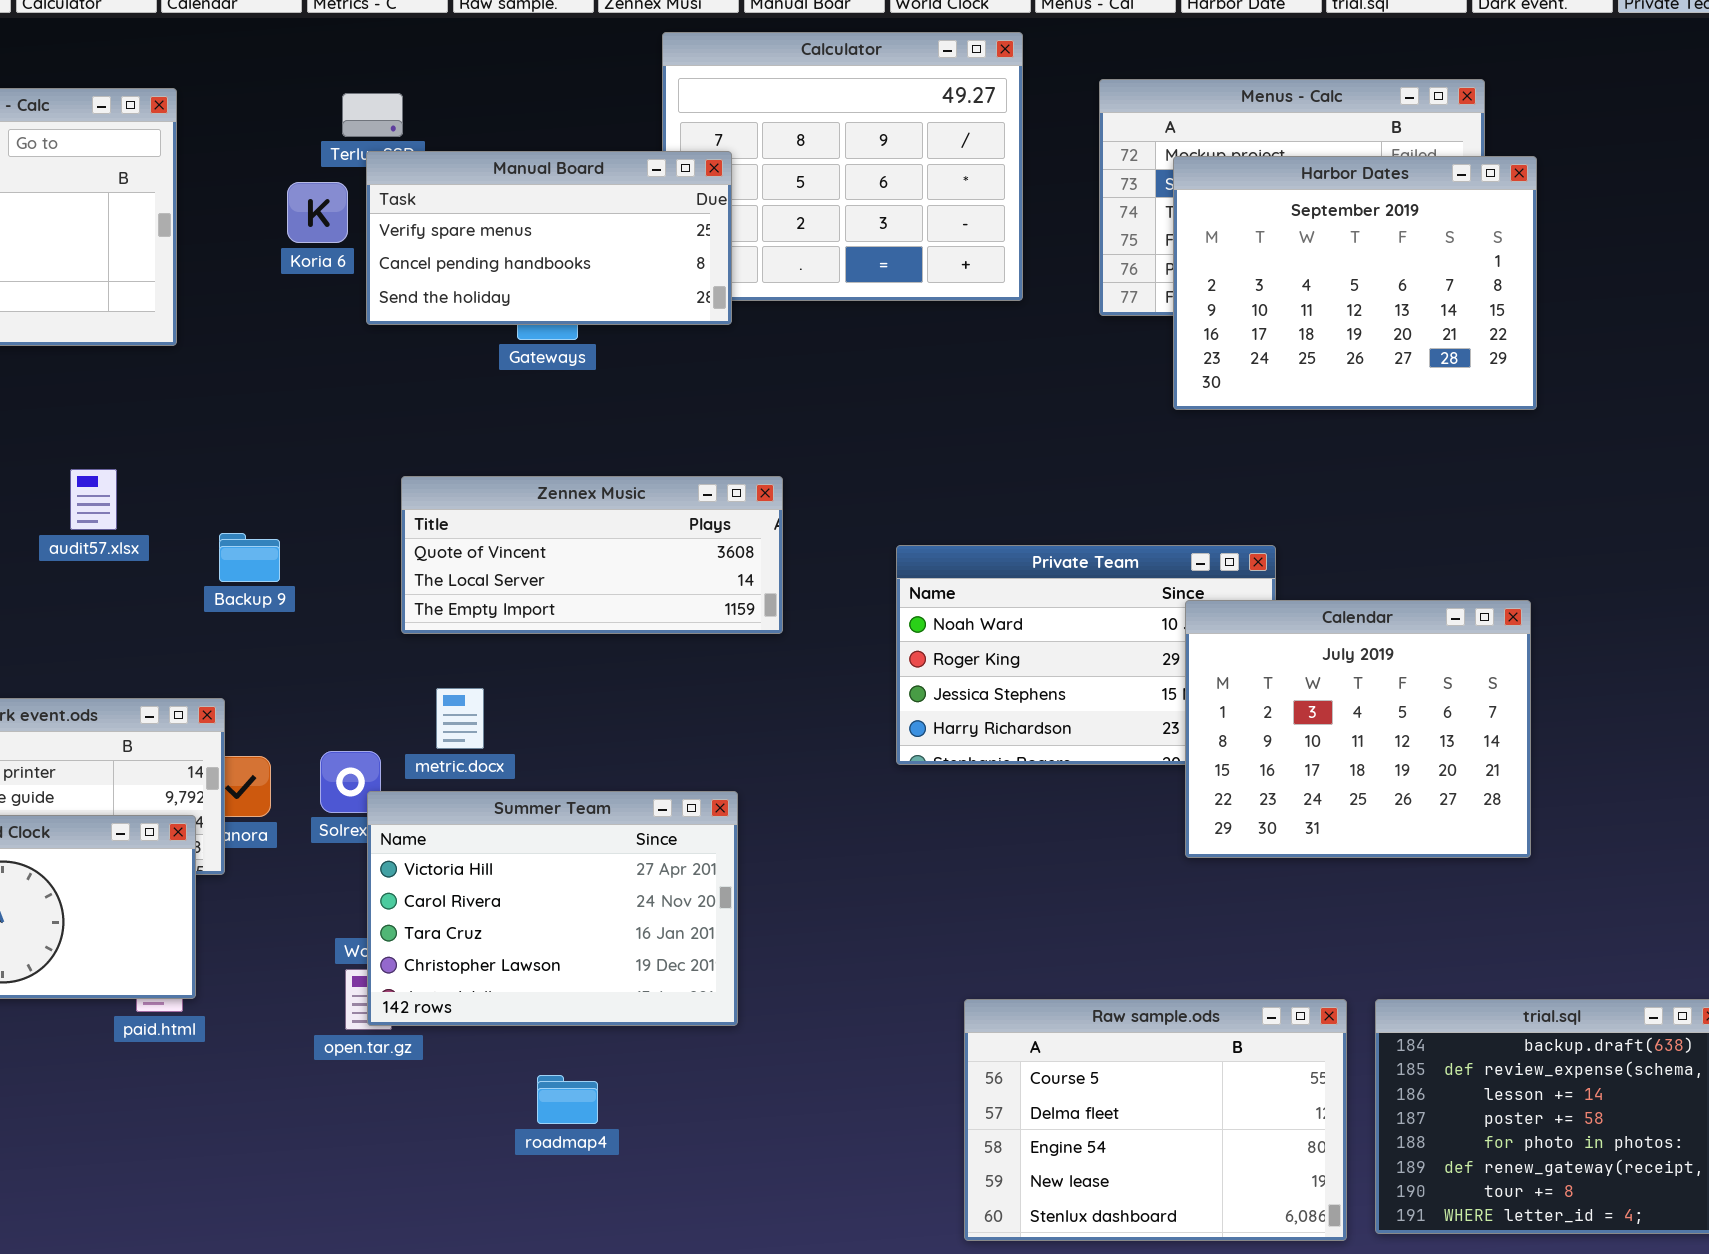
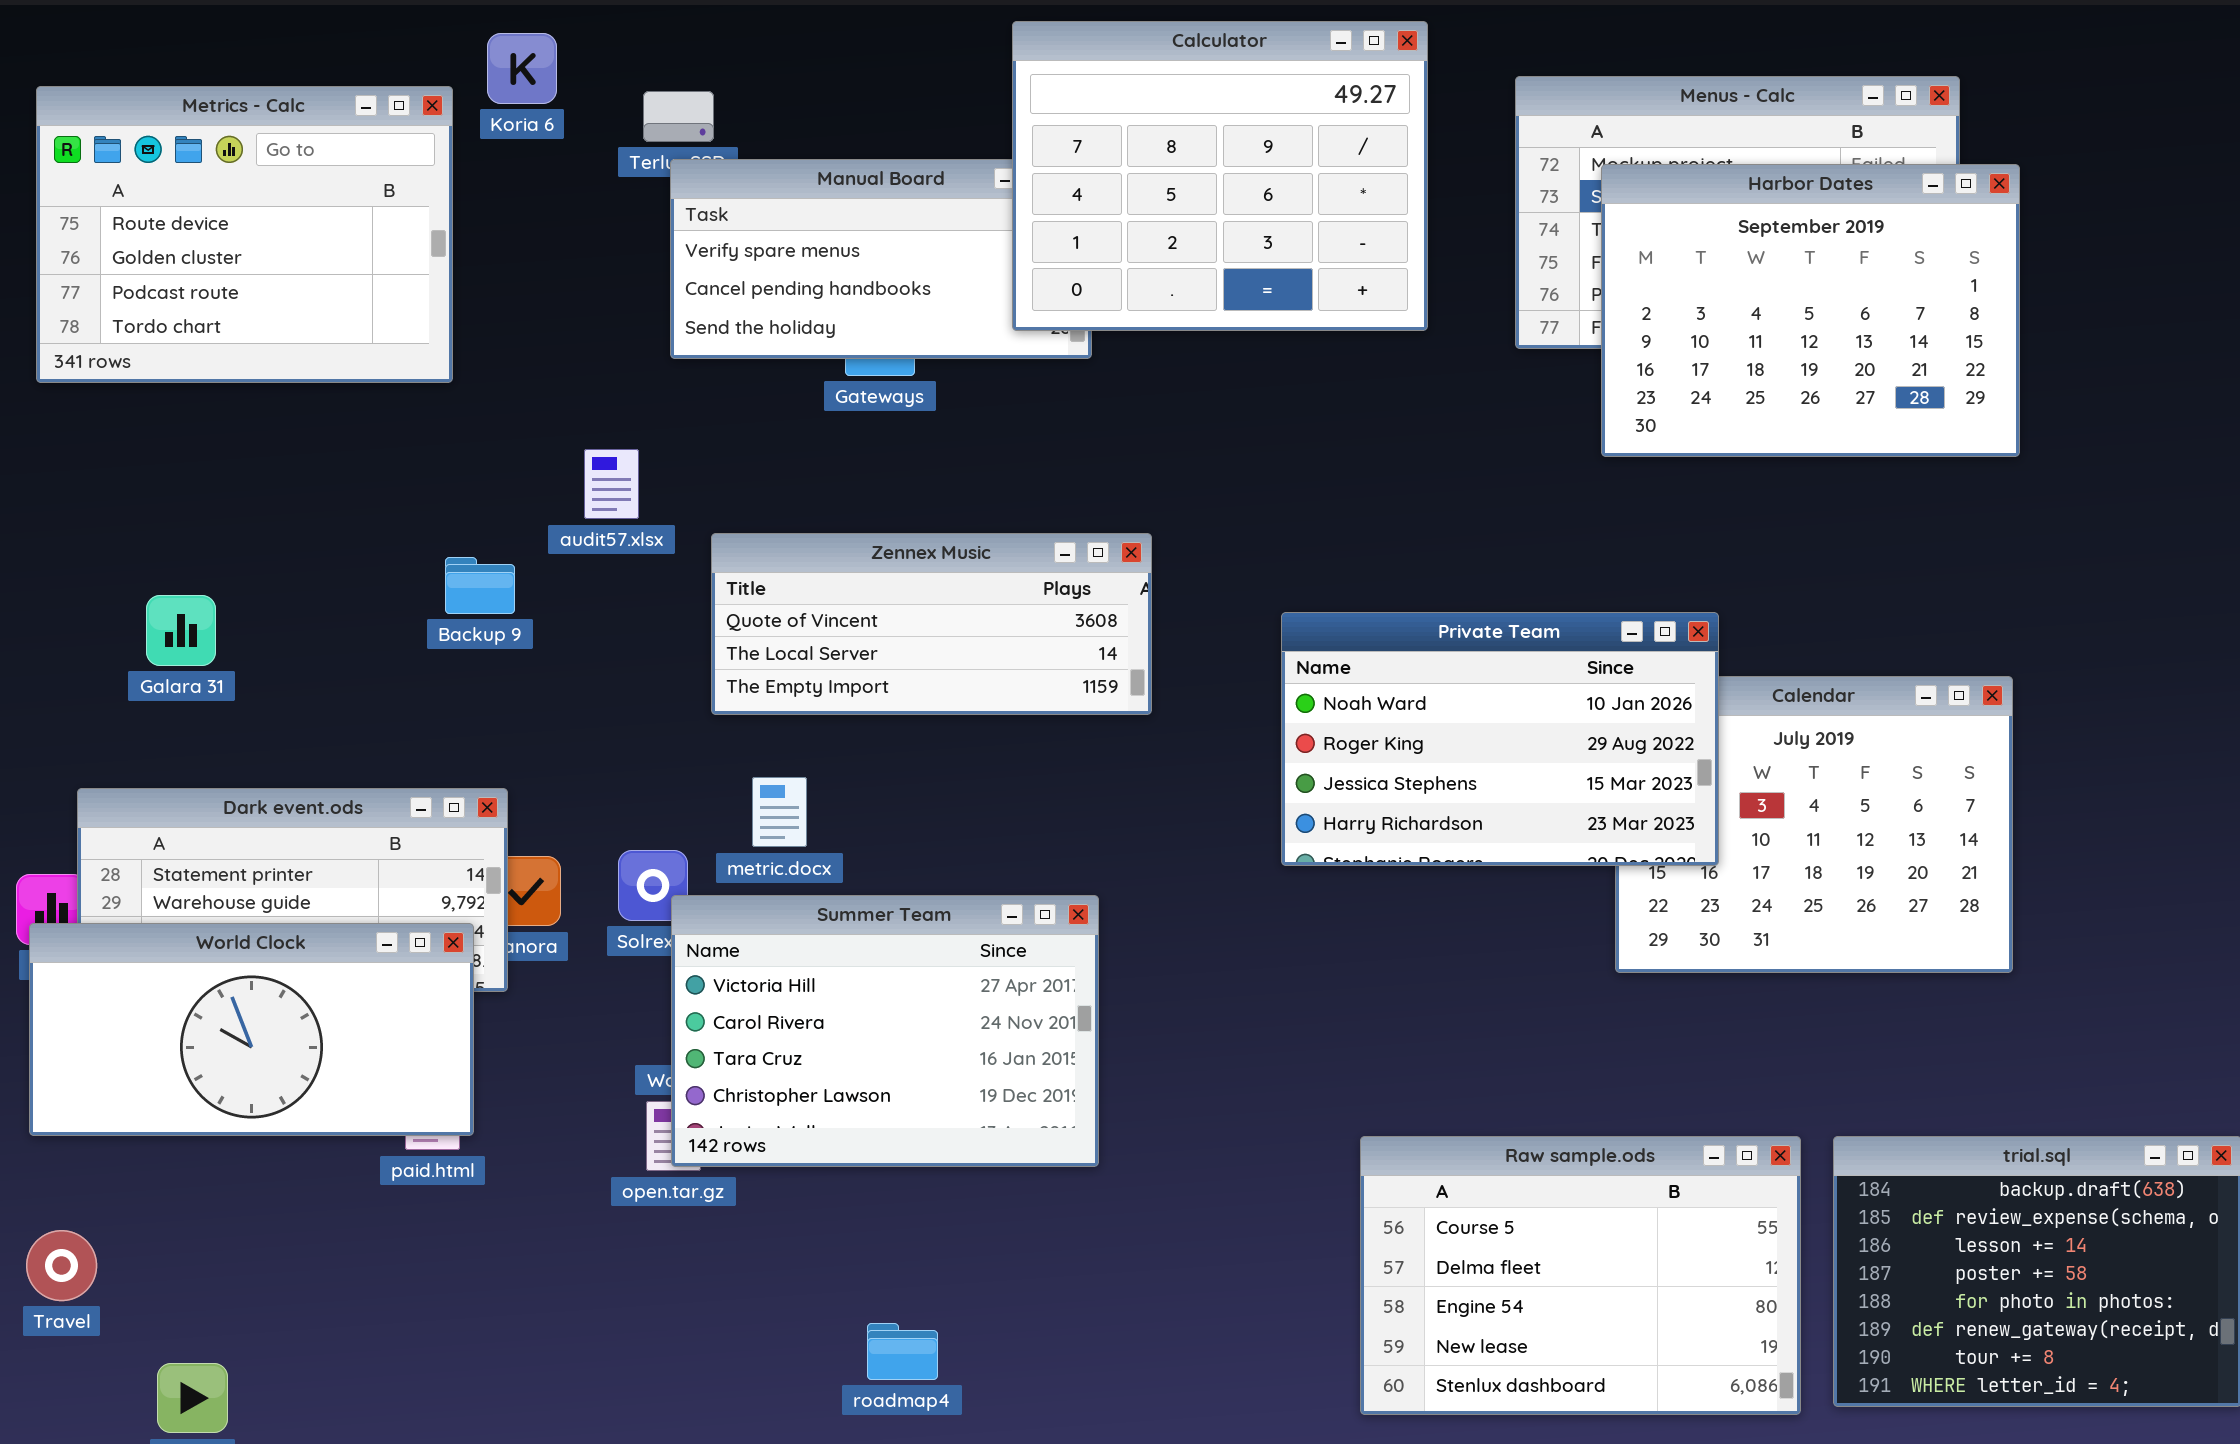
Calculator: [662,32,1023,301] -> [1012,21,1428,331], raised
Koria 6: [287,182,348,243] -> [487,33,557,104], moved
audit57.xlsx: [70,469,117,530] -> [584,449,639,519], moved
Backup 9: [219,533,280,582] -> [445,557,515,614], moved
Private Team: [896,545,1276,765] -> [1281,612,1719,866], raised
roadmap4: [537,1075,598,1124] -> [867,1323,938,1380], moved

